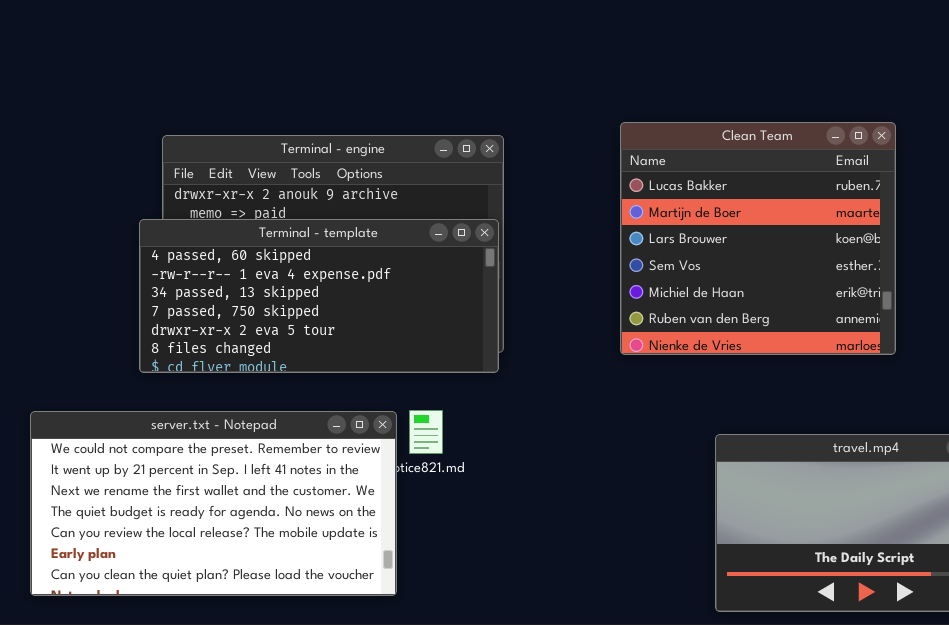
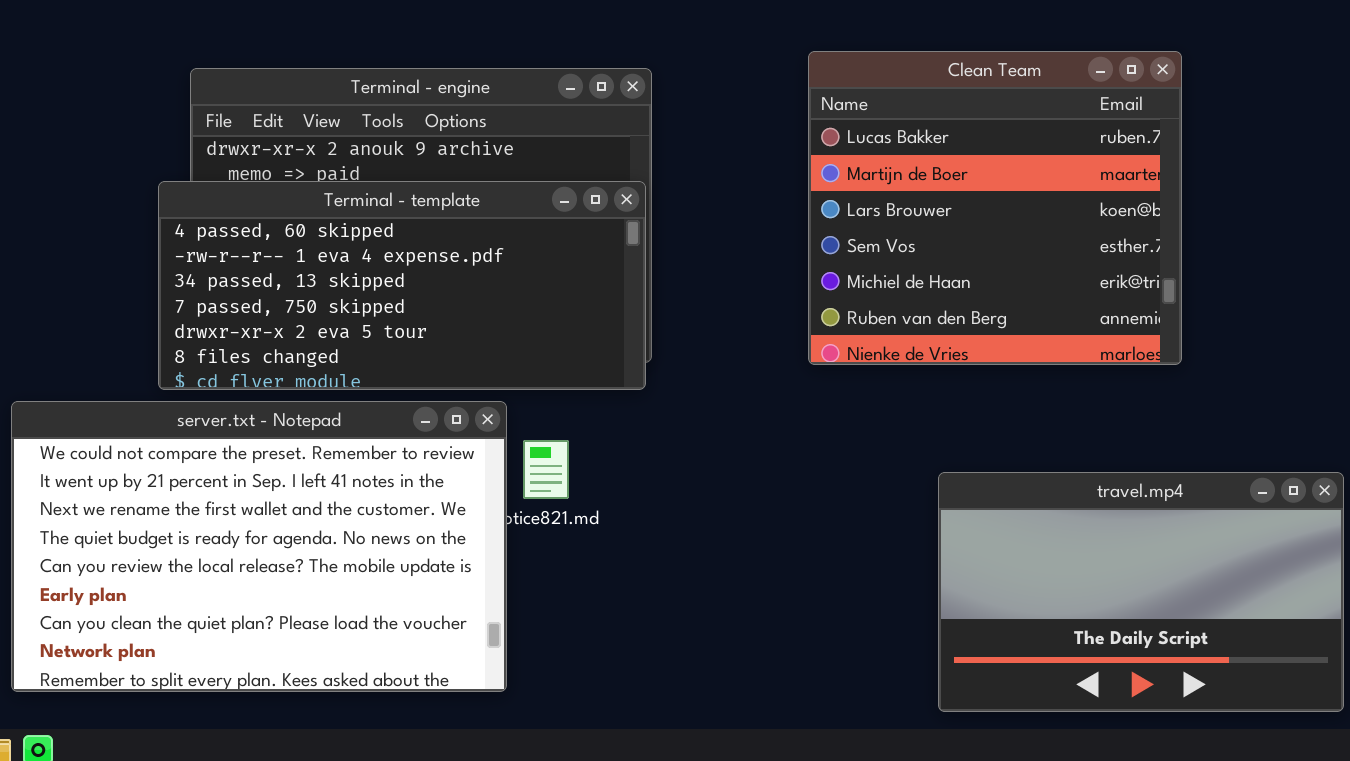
server.txt - Notepad: [30,411,397,596] -> [11,401,507,692], resized

